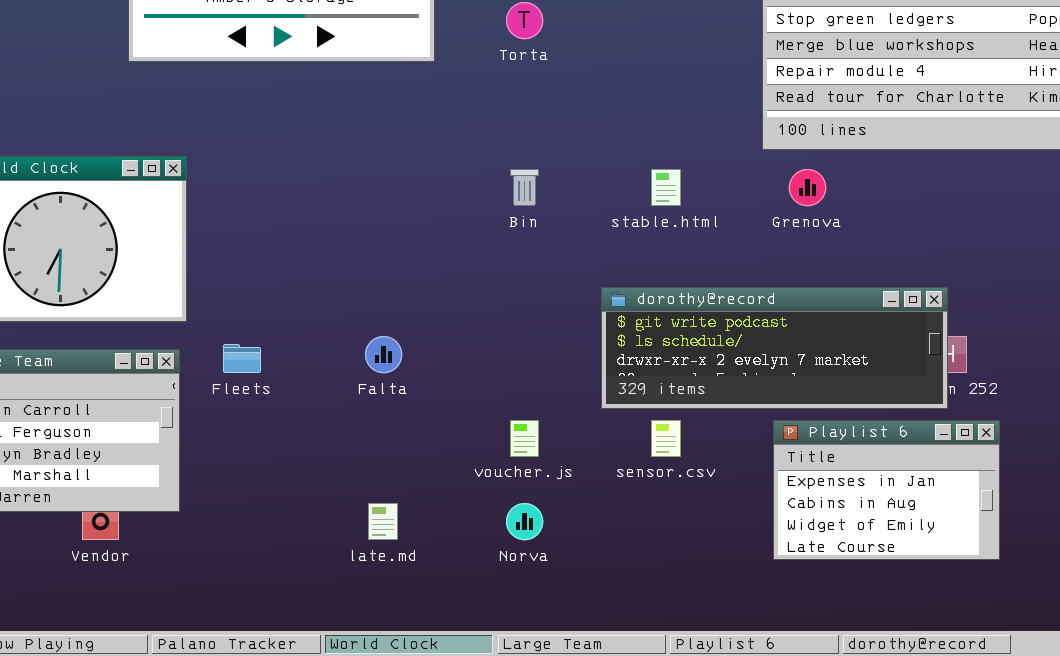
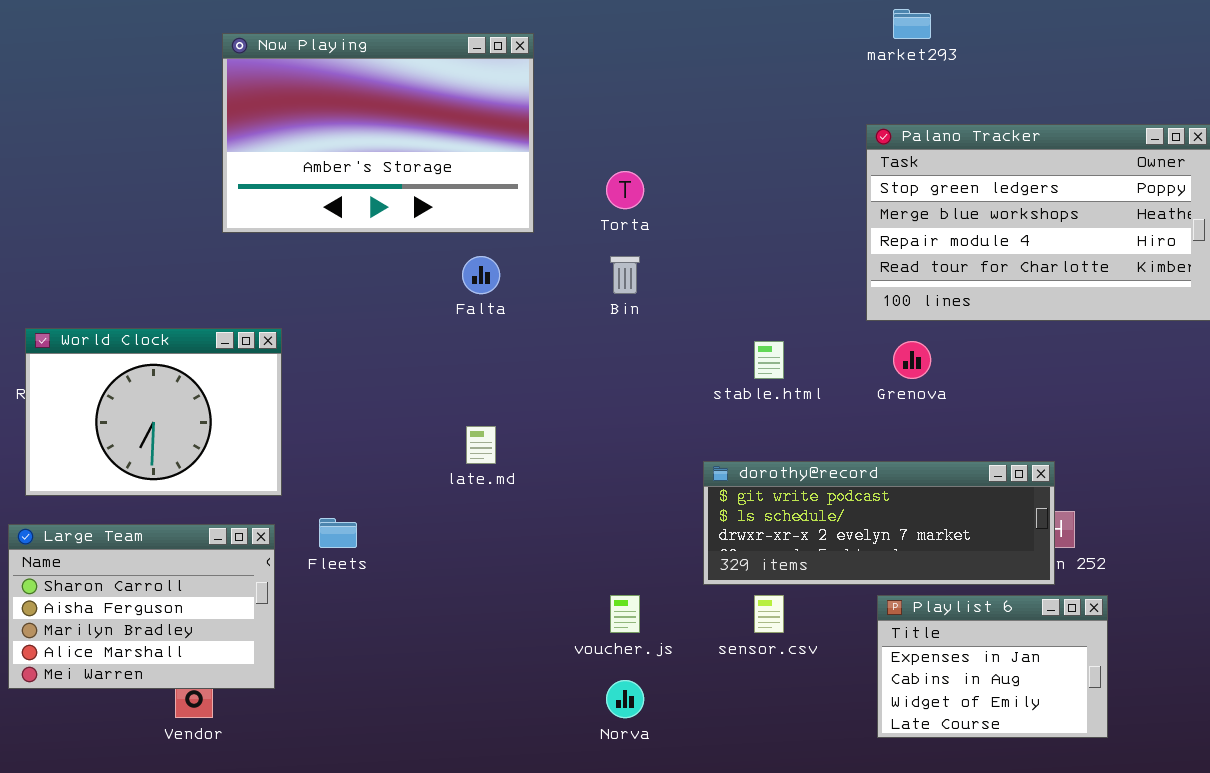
Bin: [510,169,539,206] -> [610,256,640,294], moved
Falta: [365,336,402,373] -> [462,256,500,294], moved
late.md: [368,503,398,540] -> [466,426,496,464], moved

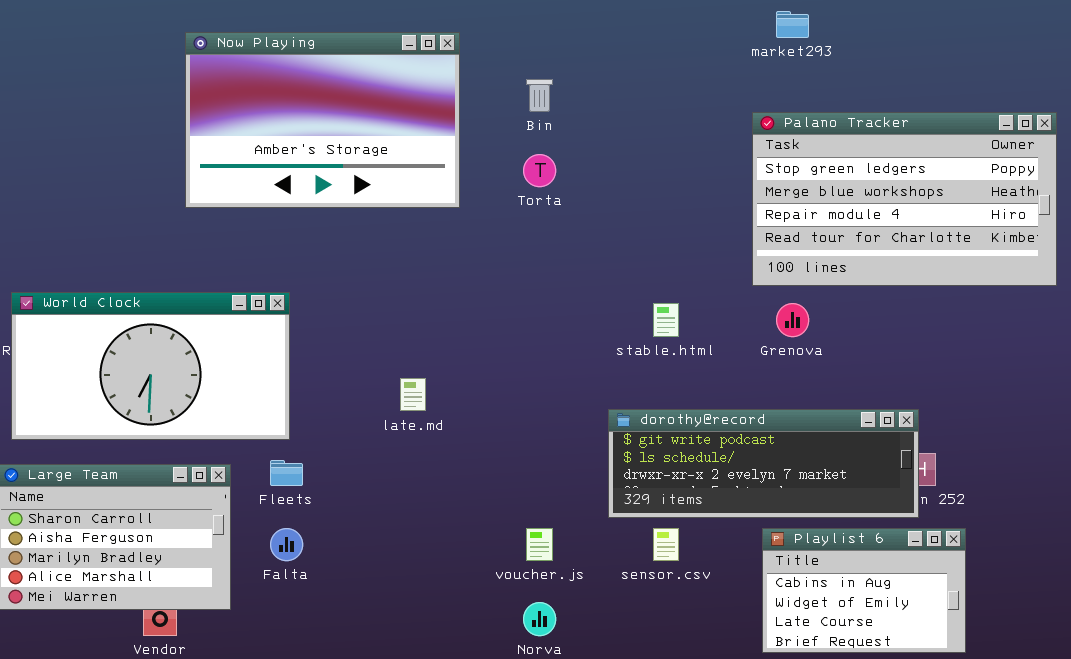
Falta: [462,256,500,294] -> [270,528,303,561], moved
Bin: [610,256,640,294] -> [526,79,553,112], moved
World Clock: [25,328,282,496] -> [11,292,290,440], resized
Playlist 6: [877,595,1108,738] -> [762,528,966,653], scrolled down 1 row

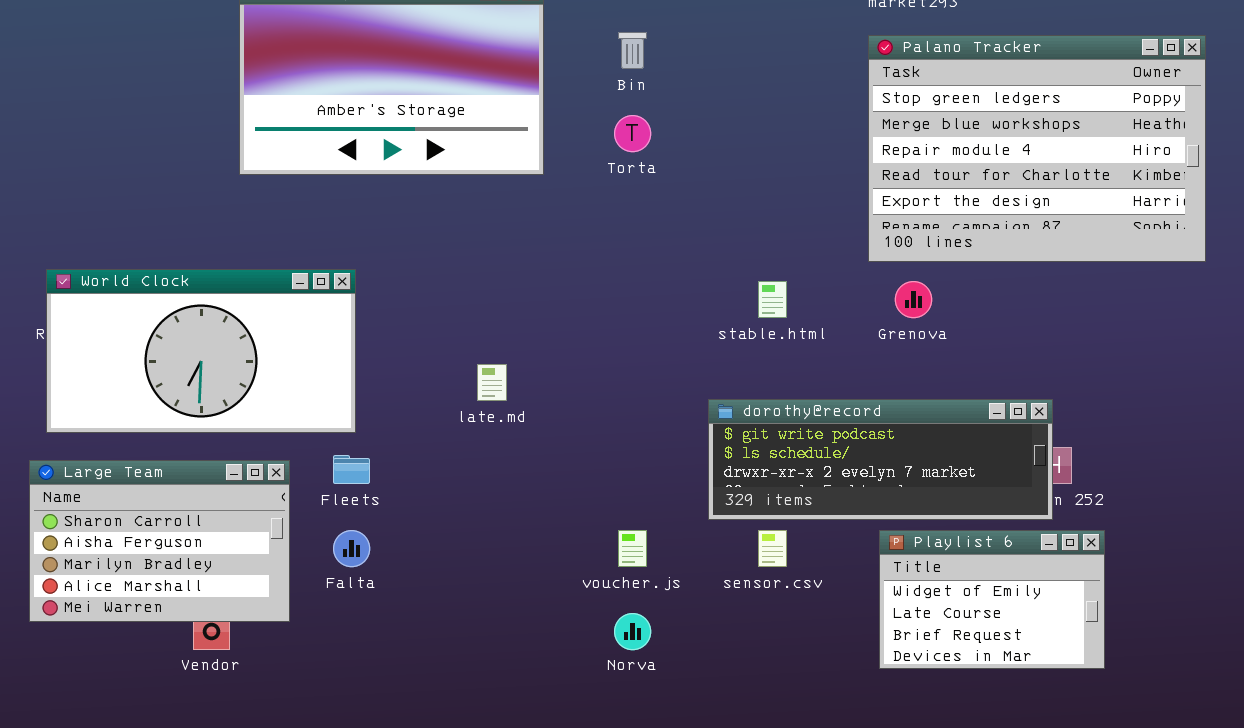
Palano Tracker: [752,112,1057,286] -> [868,35,1206,262], resized
Playlist 6: [762,528,966,653] -> [879,530,1105,669], scrolled down 1 row

